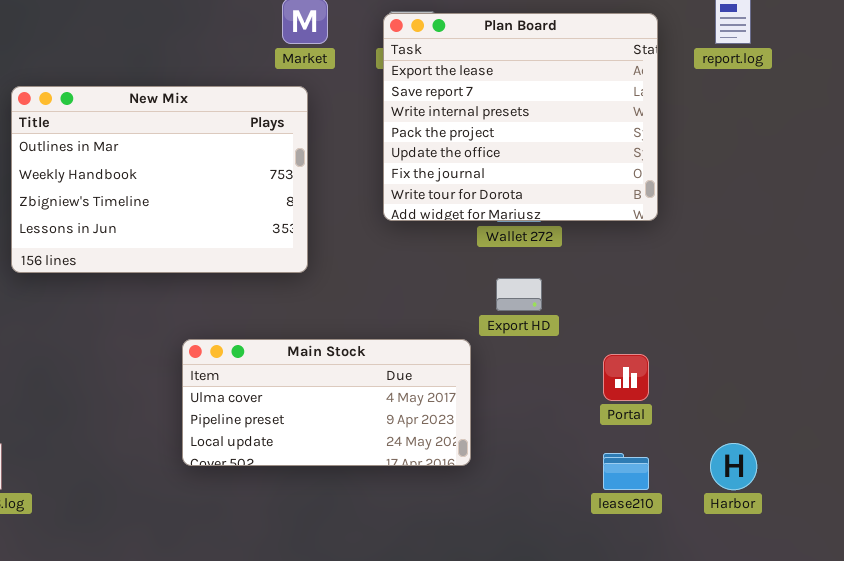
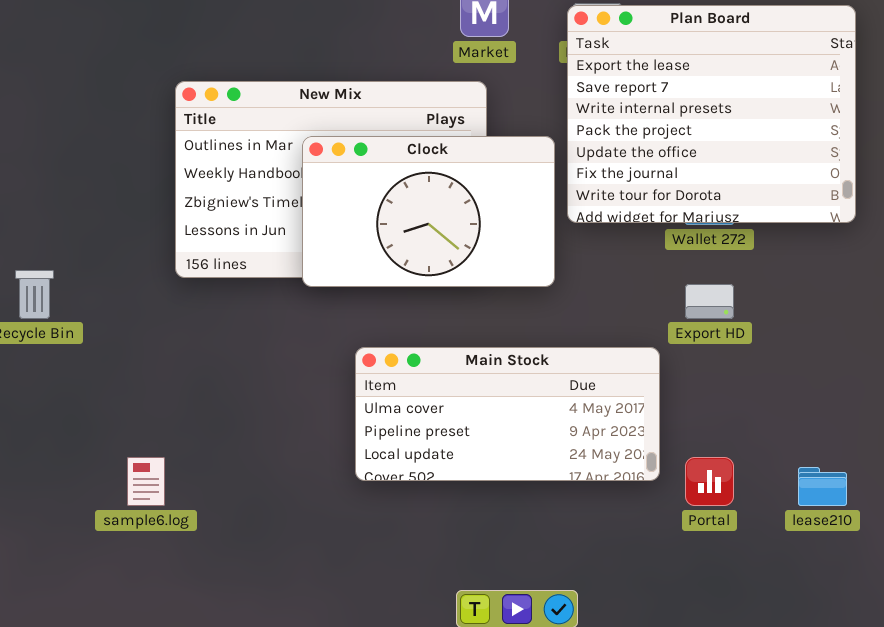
Clock: none -> [302,136,555,287], opened
Portal: [603,354,649,401] -> [685,457,734,506], moved

